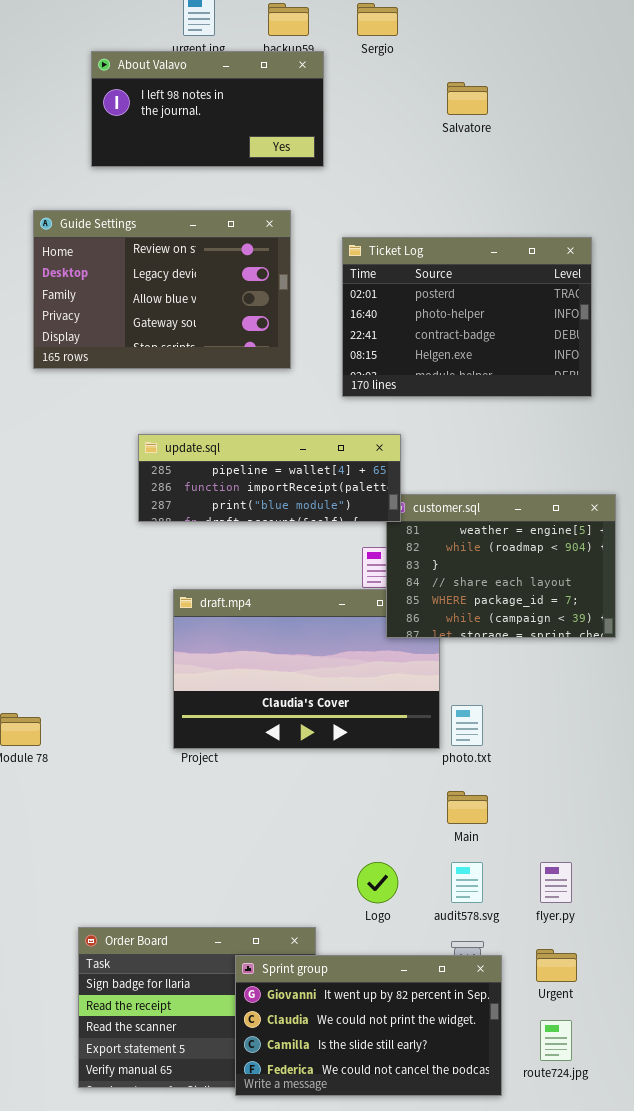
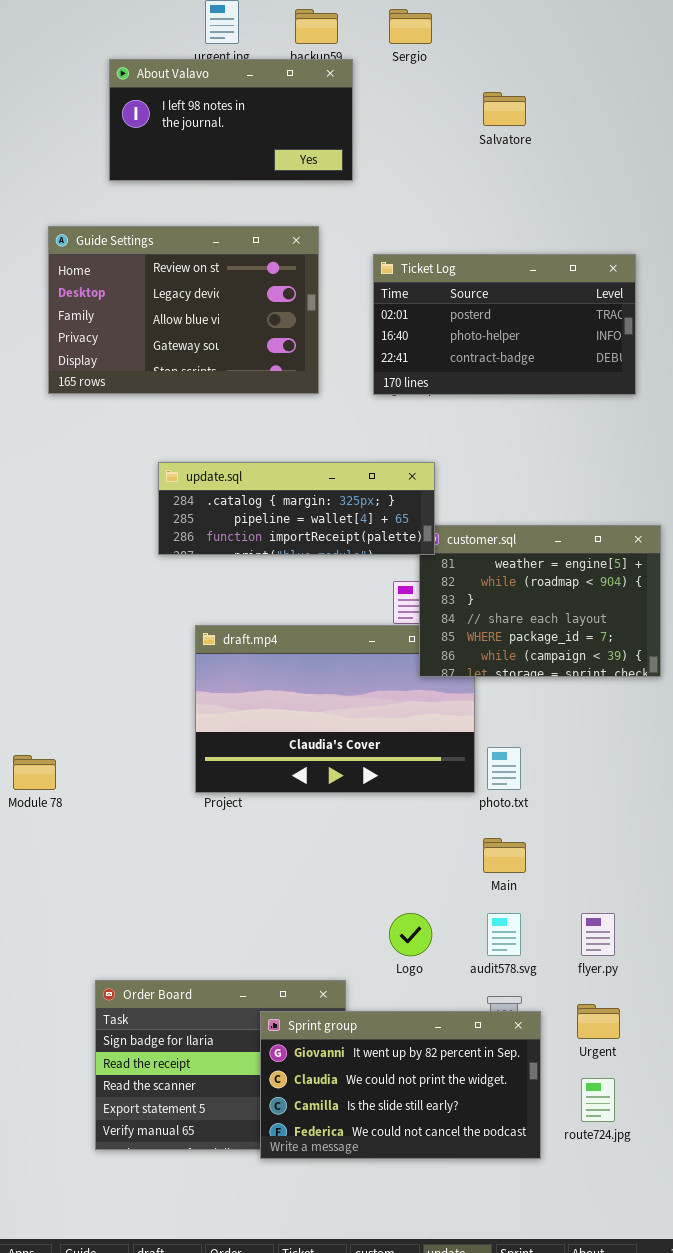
Ticket Log: [342,237,592,397] -> [373,254,636,395], resized
update.sql: [138,434,401,522] -> [158,462,435,555], scrolled up 1 row

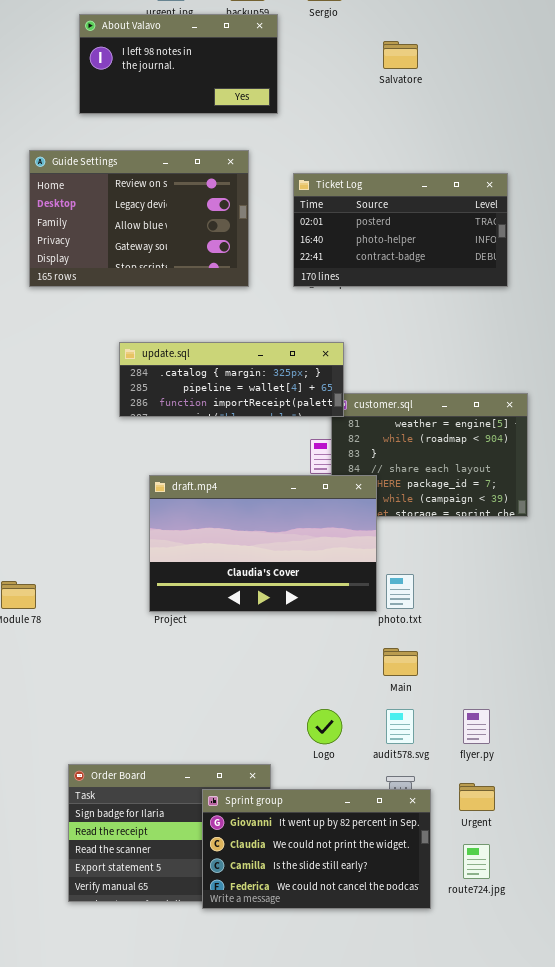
draft.mp4: [195,625,475,793] -> [149,475,377,612], raised

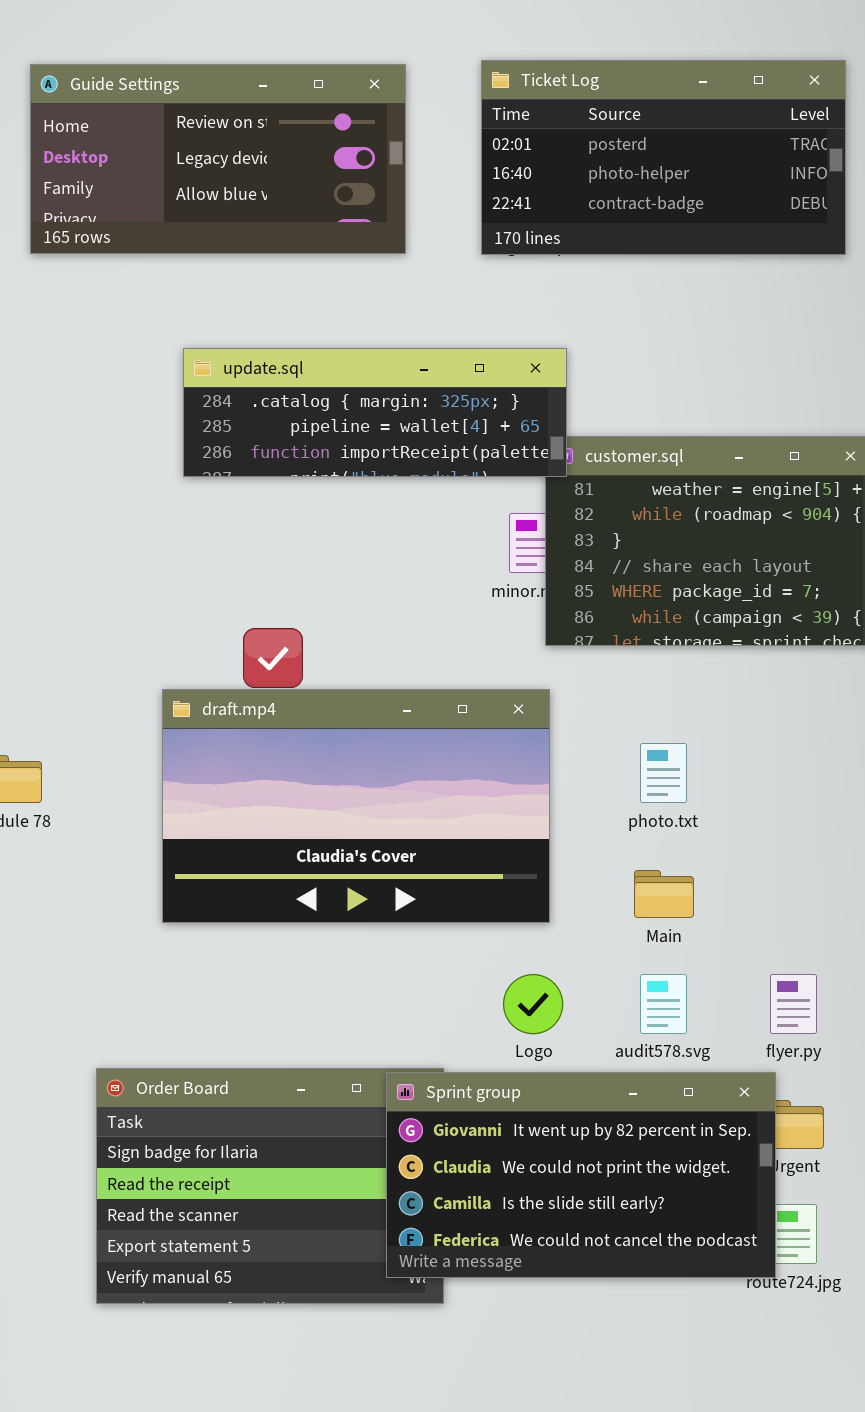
Guide Settings: [29,150,249,287] -> [30,64,406,254], resized
draft.mp4: [149,475,377,612] -> [162,689,550,923], moved
Sprint group: [202,789,431,909] -> [386,1072,776,1278], moved

